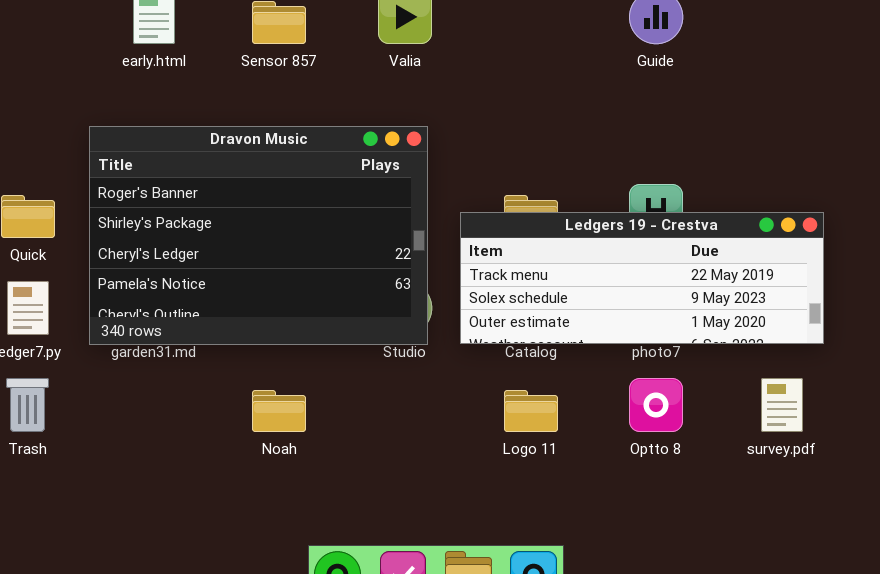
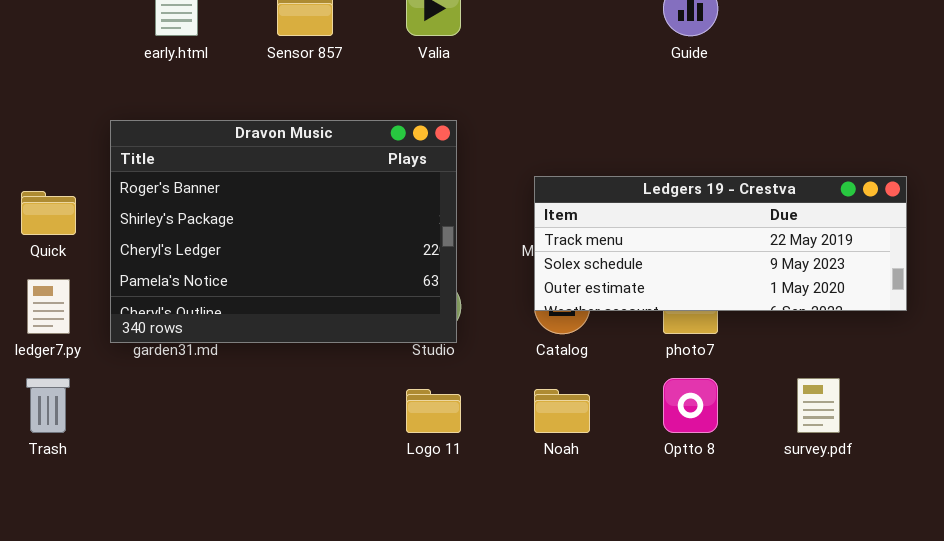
Ledgers 19 - Crestva: [460,212,824,344] -> [534,176,907,311], moved
Noah: [252,390,306,432] -> [534,389,590,433], moved
Logo 11: [504,390,558,432] -> [406,389,461,433], moved

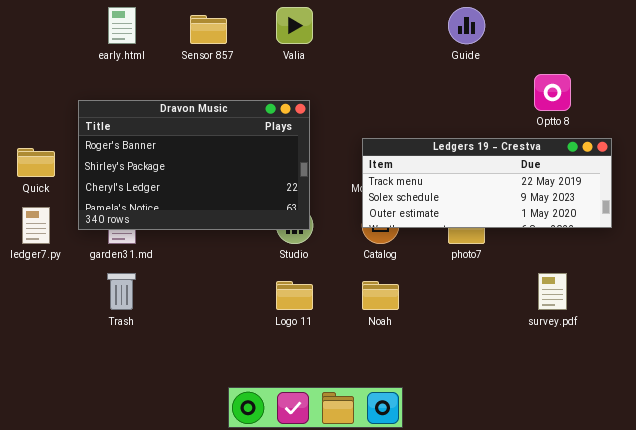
Dravon Music: [110,120,457,343] -> [78,100,310,230], resized
Trash: [26,378,70,433] -> [107,273,136,310], moved
Optto 8: [663,378,718,433] -> [534,74,571,111], moved

